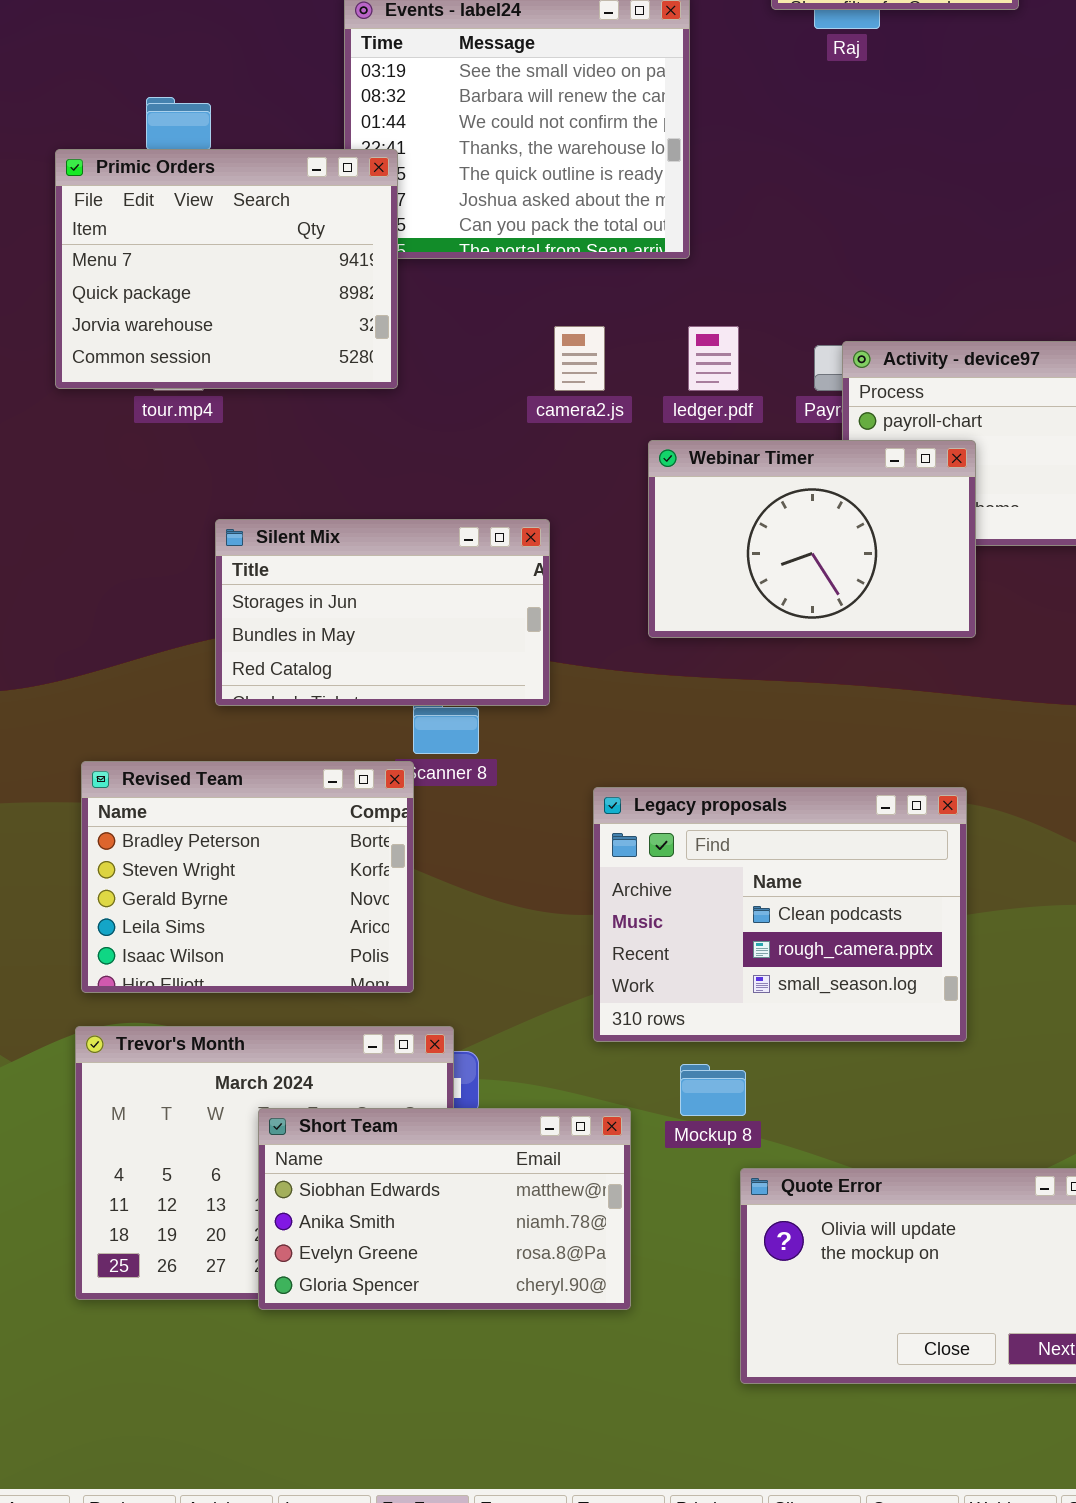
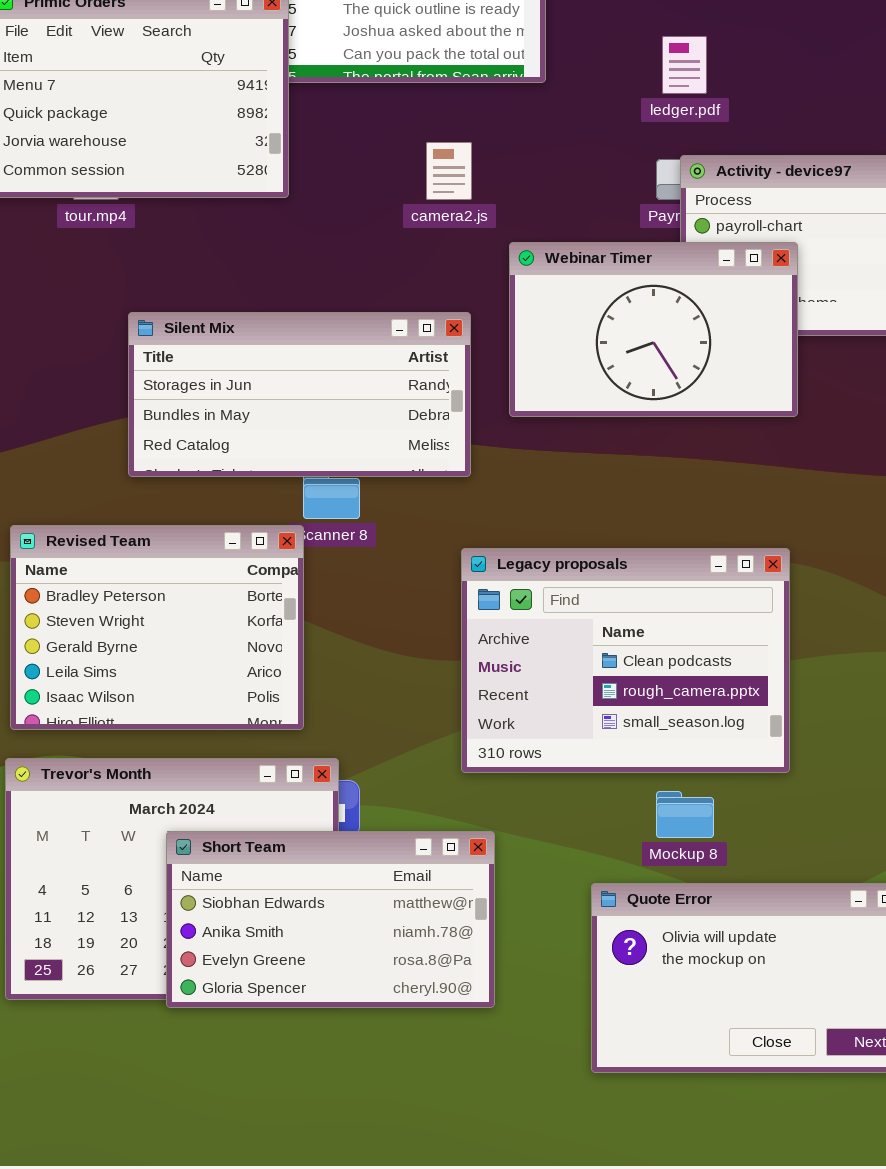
ledger.pdf: [688,326,739,391] -> [662,36,707,94], moved
Silent Mix: [215,519,550,706] -> [128,312,471,477], resized
Mockup 8: [680,1064,746,1116] -> [656,791,714,838], moved

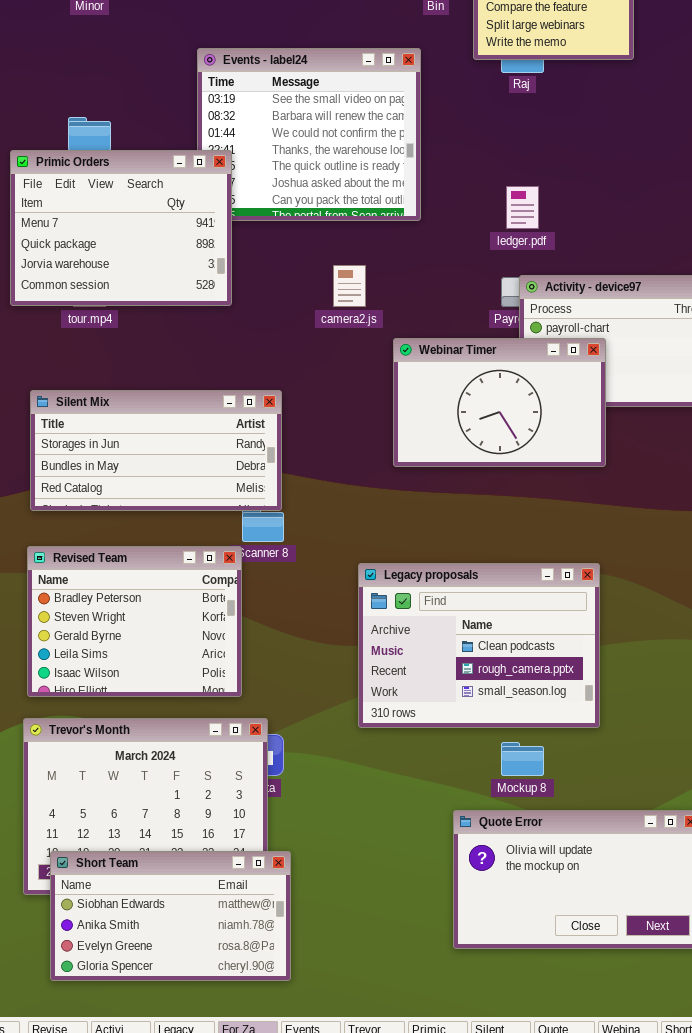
Silent Mix: [128,312,471,477] -> [30,390,282,511], moved
Short Team: [166,831,495,1008] -> [50,851,291,981], moved

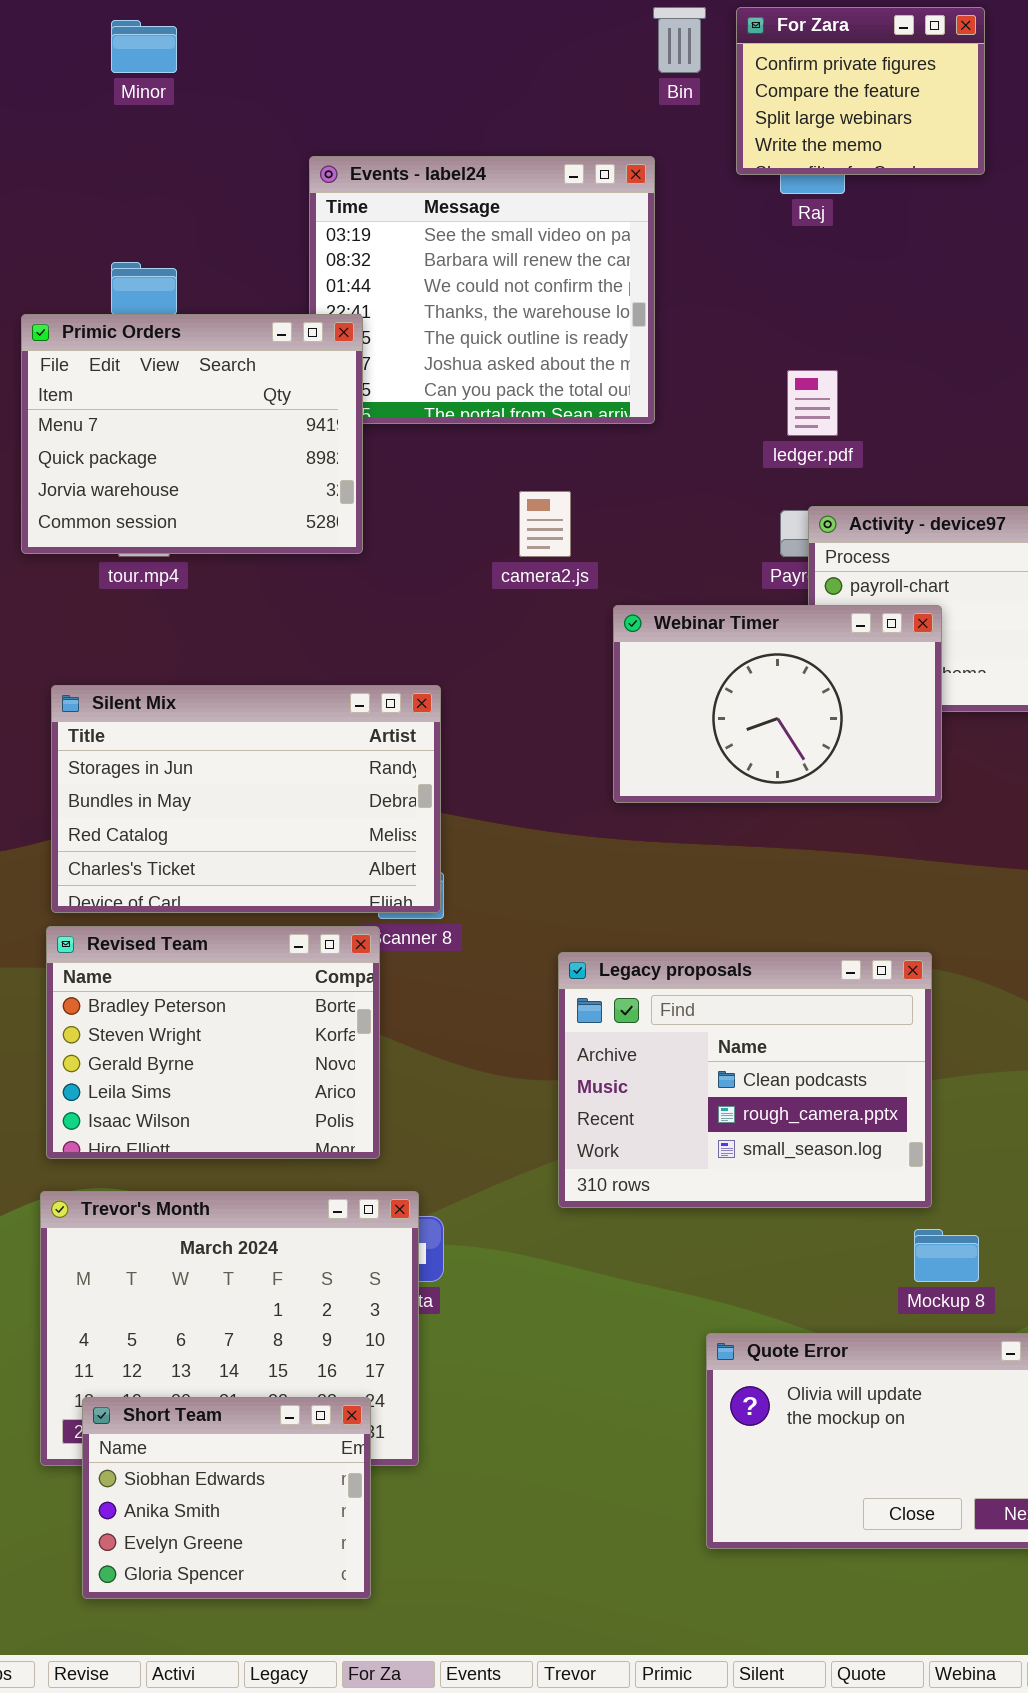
Silent Mix: [30,390,282,511] -> [51,685,441,913], resized
Mockup 8: [501,742,544,776] -> [914,1229,979,1282], moved
Short Team: [50,851,291,981] -> [82,1397,371,1599], resized

